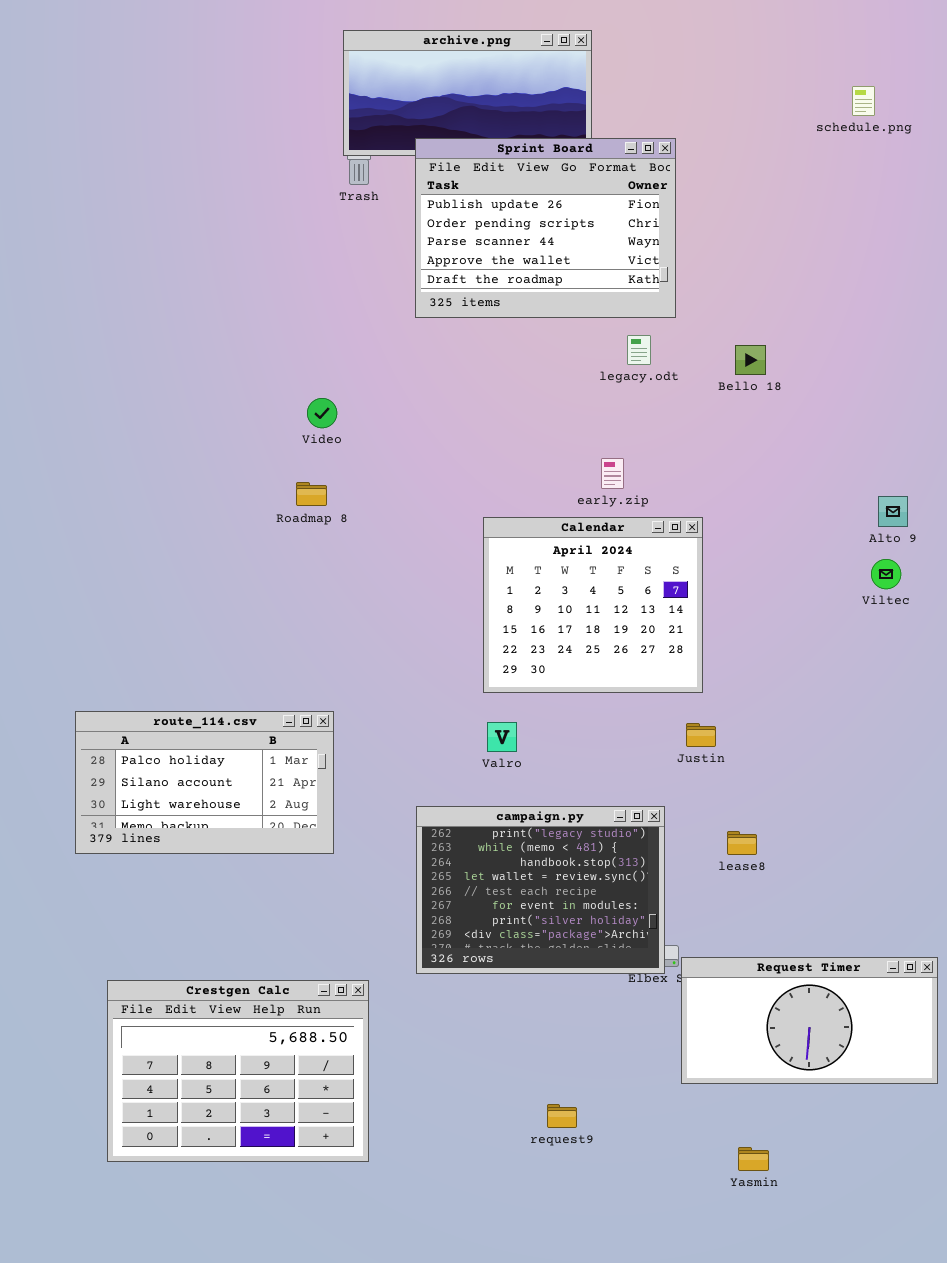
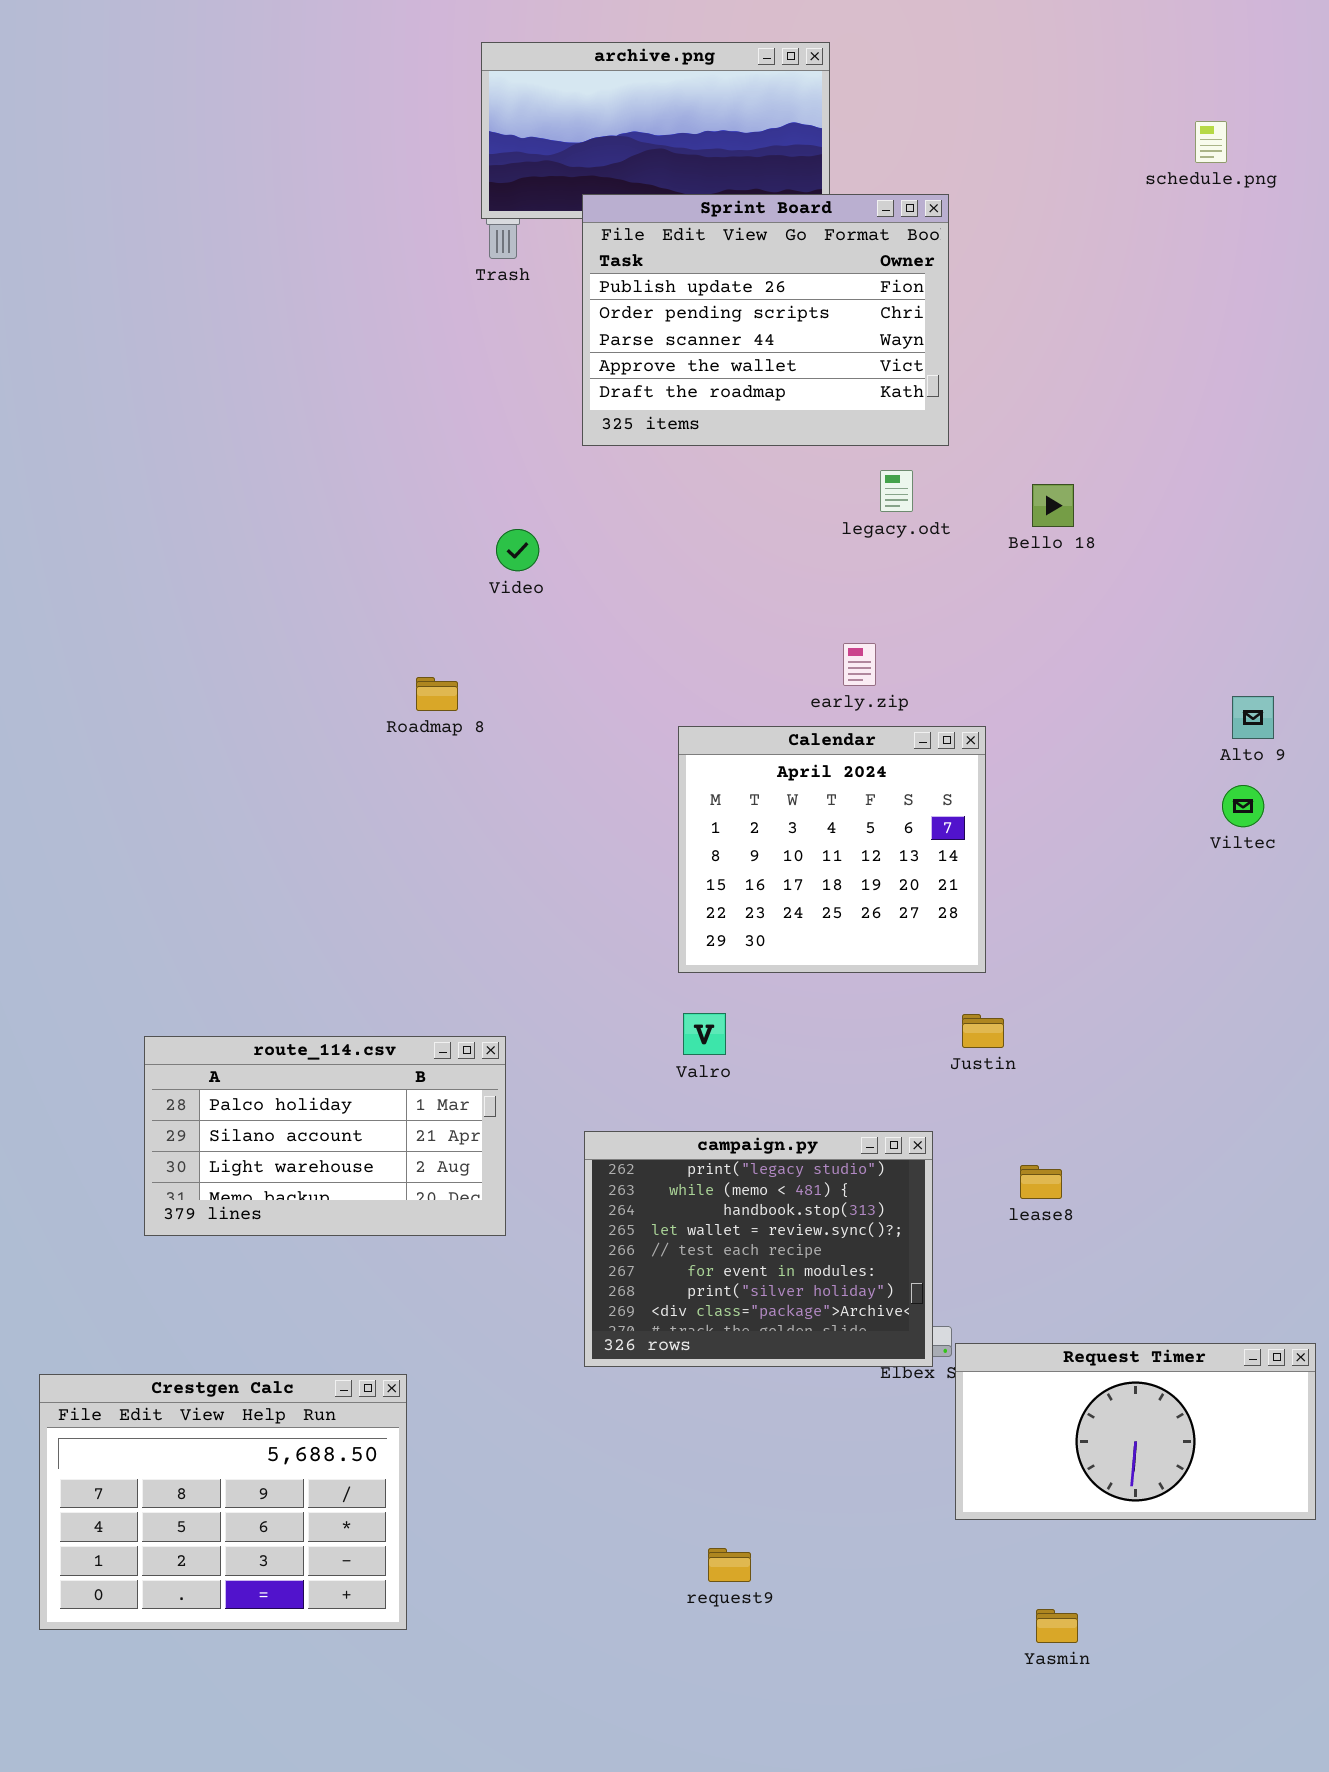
Video: [307,398,337,428] -> [496,529,539,571], moved
route_114.csv: [75,711,334,854] -> [144,1036,506,1236], moved
Crestgen Calc: [107,980,369,1162] -> [39,1374,407,1630], moved
request9: [547,1104,577,1128] -> [708,1548,751,1582], moved

